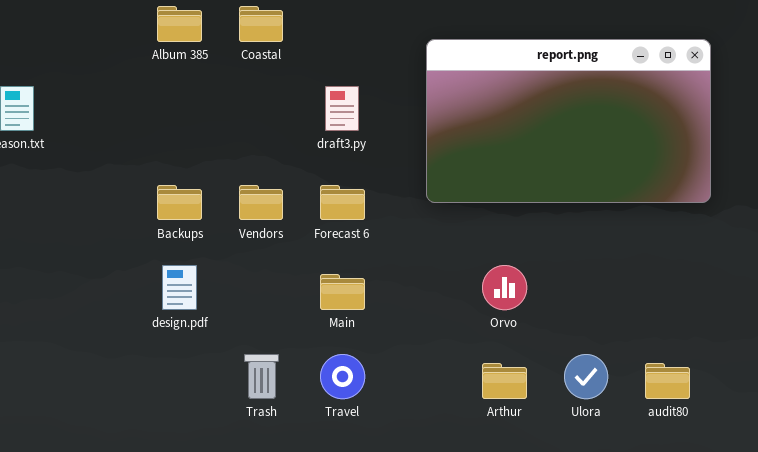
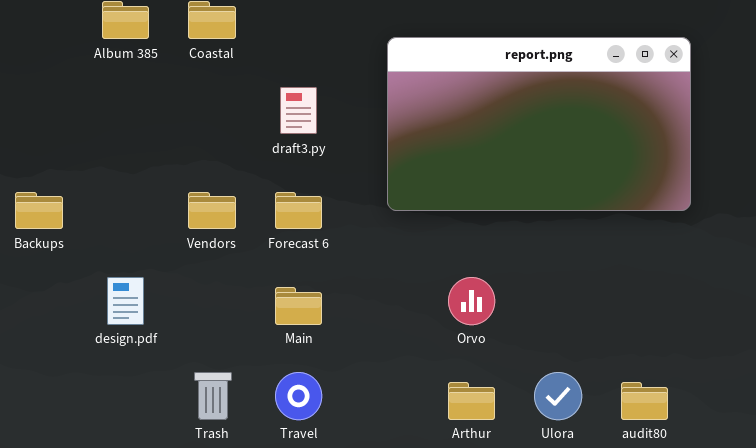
Backups: [157,185,202,220] -> [15,192,63,229], moved

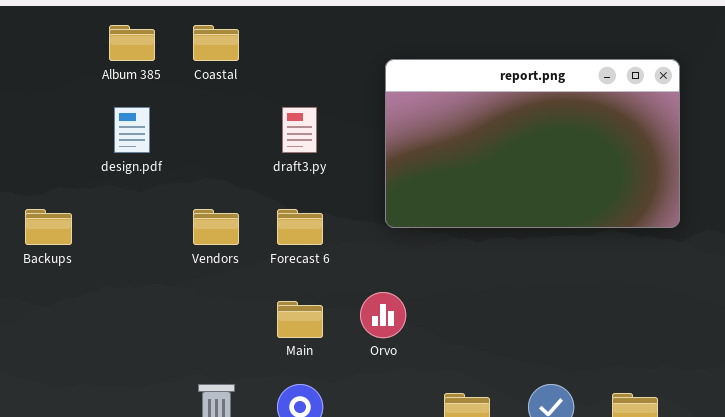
design.pdf: [107,277,144,325] -> [114,107,150,153], moved
Orvo: [448,277,495,325] -> [360,292,406,338], moved

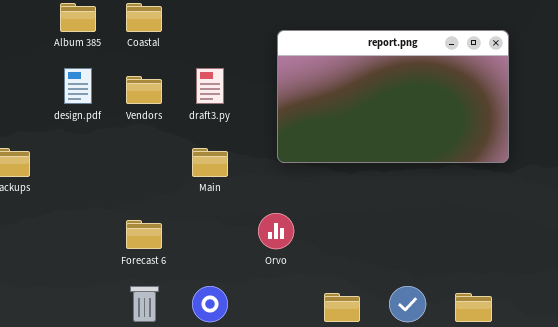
Vendors: [193,209,239,245] -> [126,76,162,104], moved
Forecast 6: [277,209,323,245] -> [126,220,162,249], moved
Main: [277,301,323,338] -> [192,148,228,177], moved

